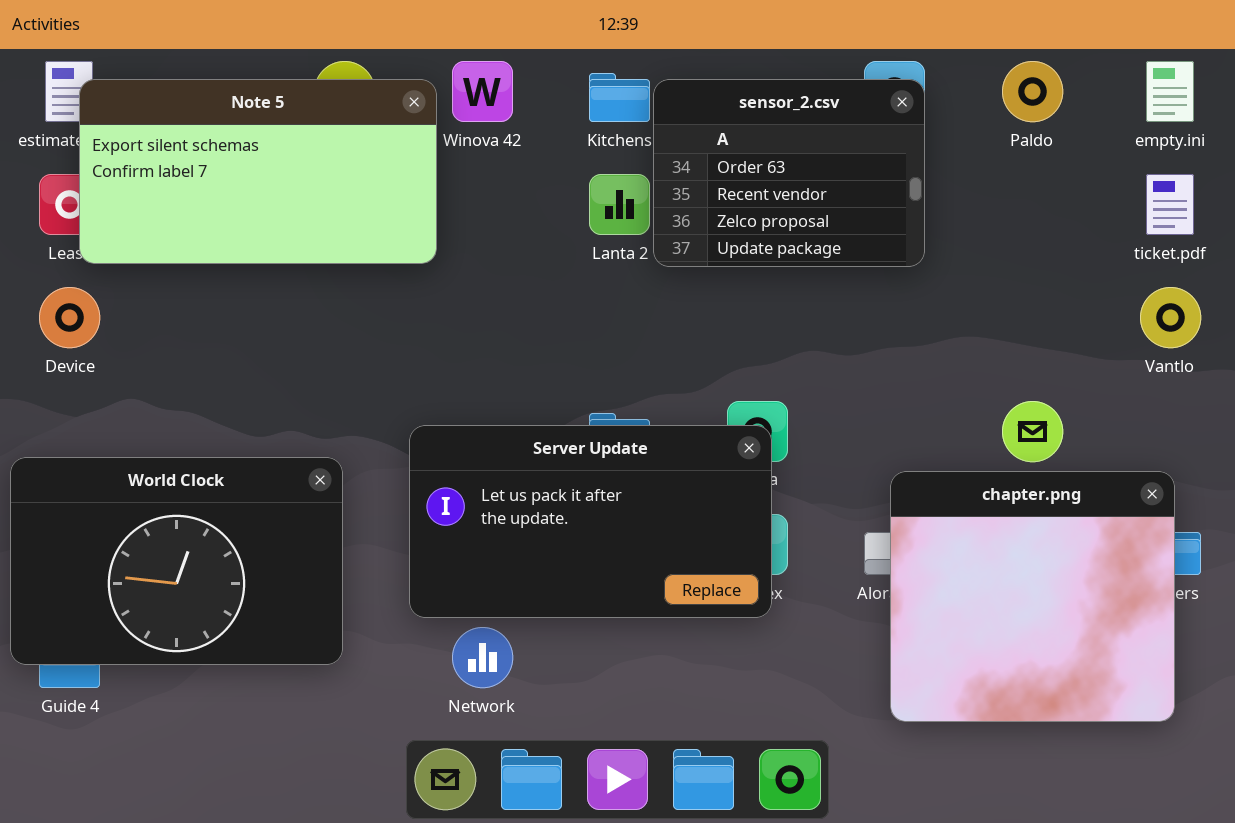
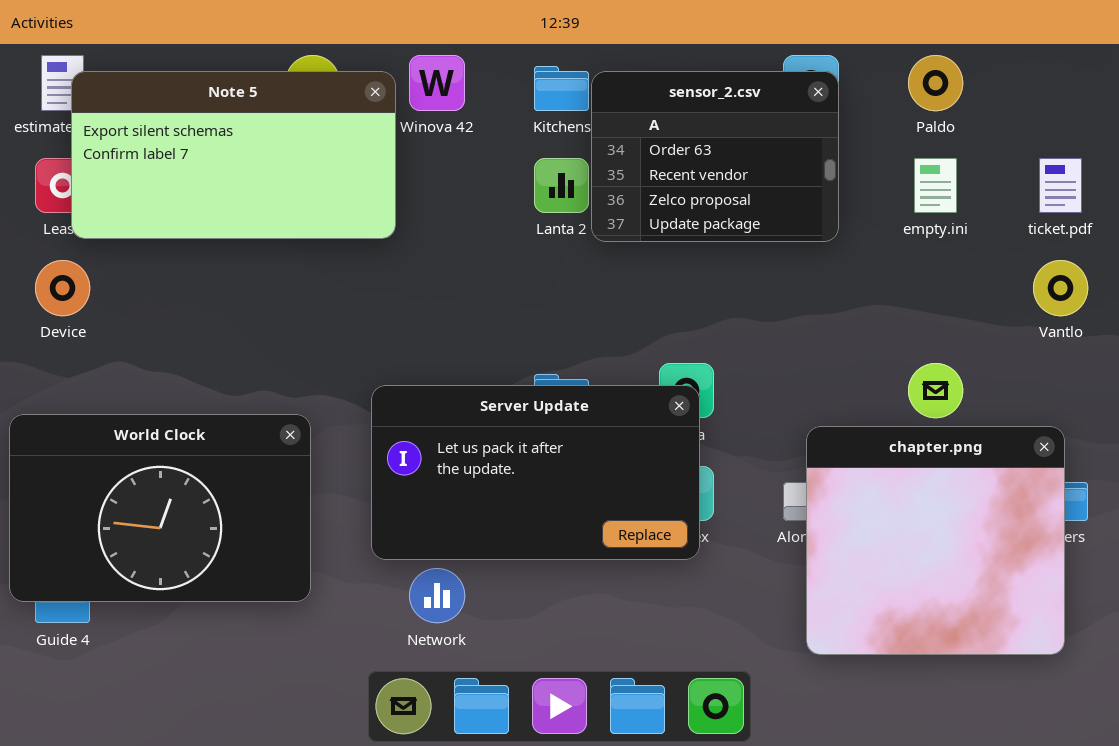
empty.ini: [1146,61,1194,122] -> [914,158,957,213], moved

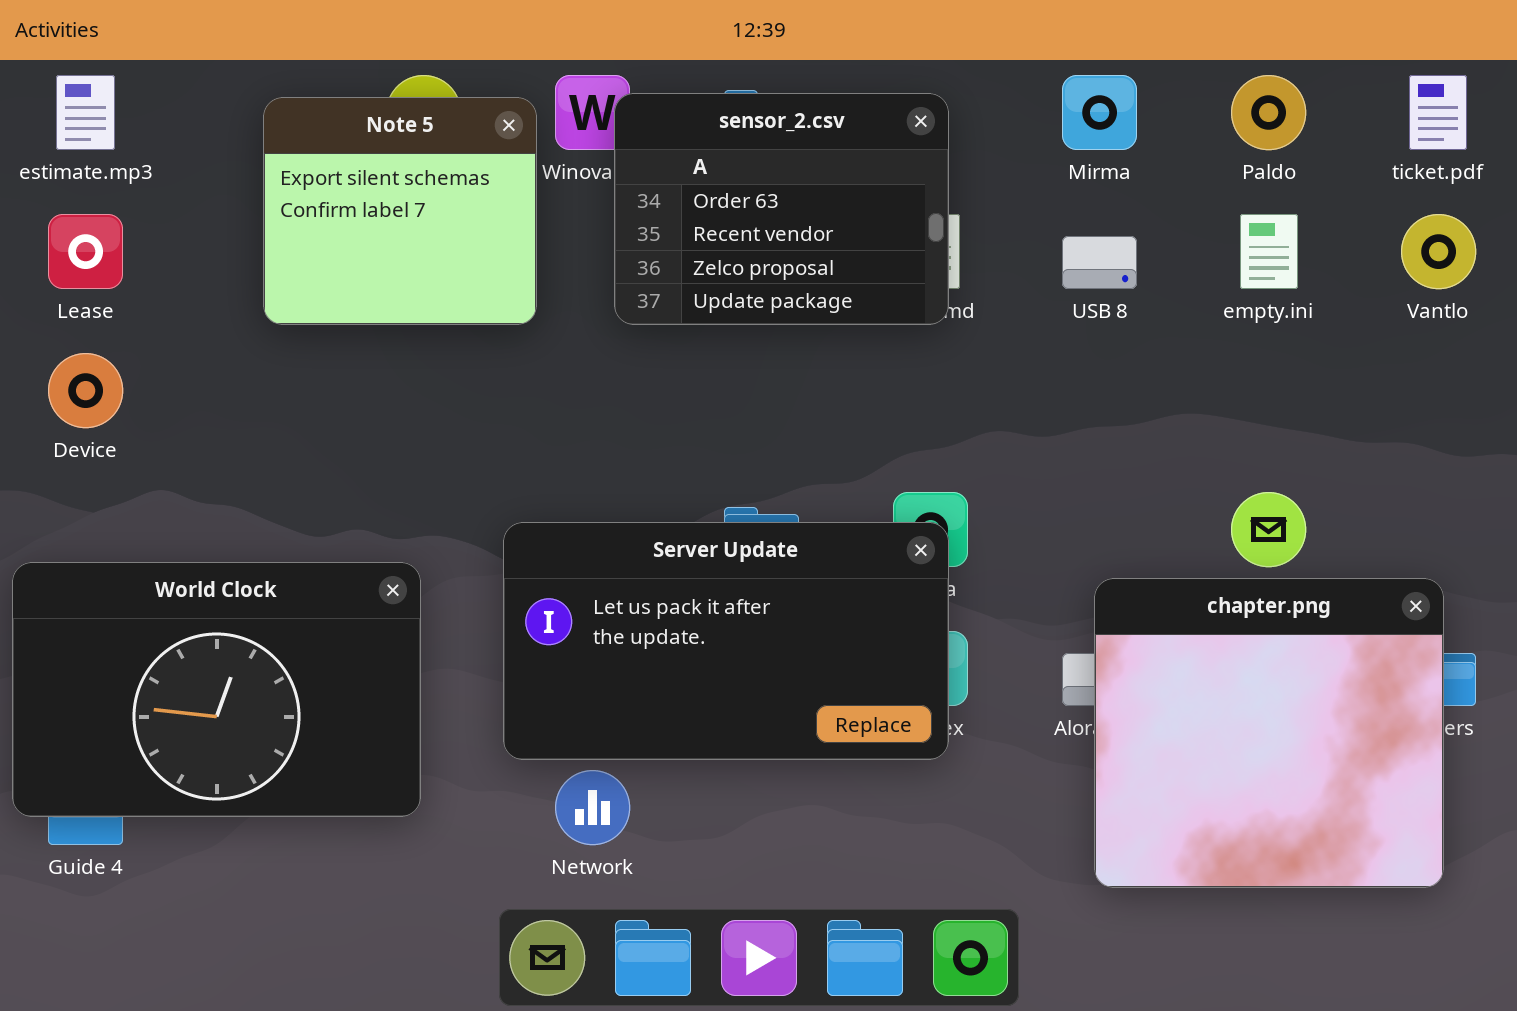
Note 5: [71,71,396,239] -> [263,97,537,325], resized
sensor_2.csv: [591,71,839,242] -> [614,93,949,325], moved
ticket.pdf: [1039,158,1082,213] -> [1409,75,1467,150], moved
Vantlo: [1033,260,1088,316] -> [1401,214,1476,289], moved

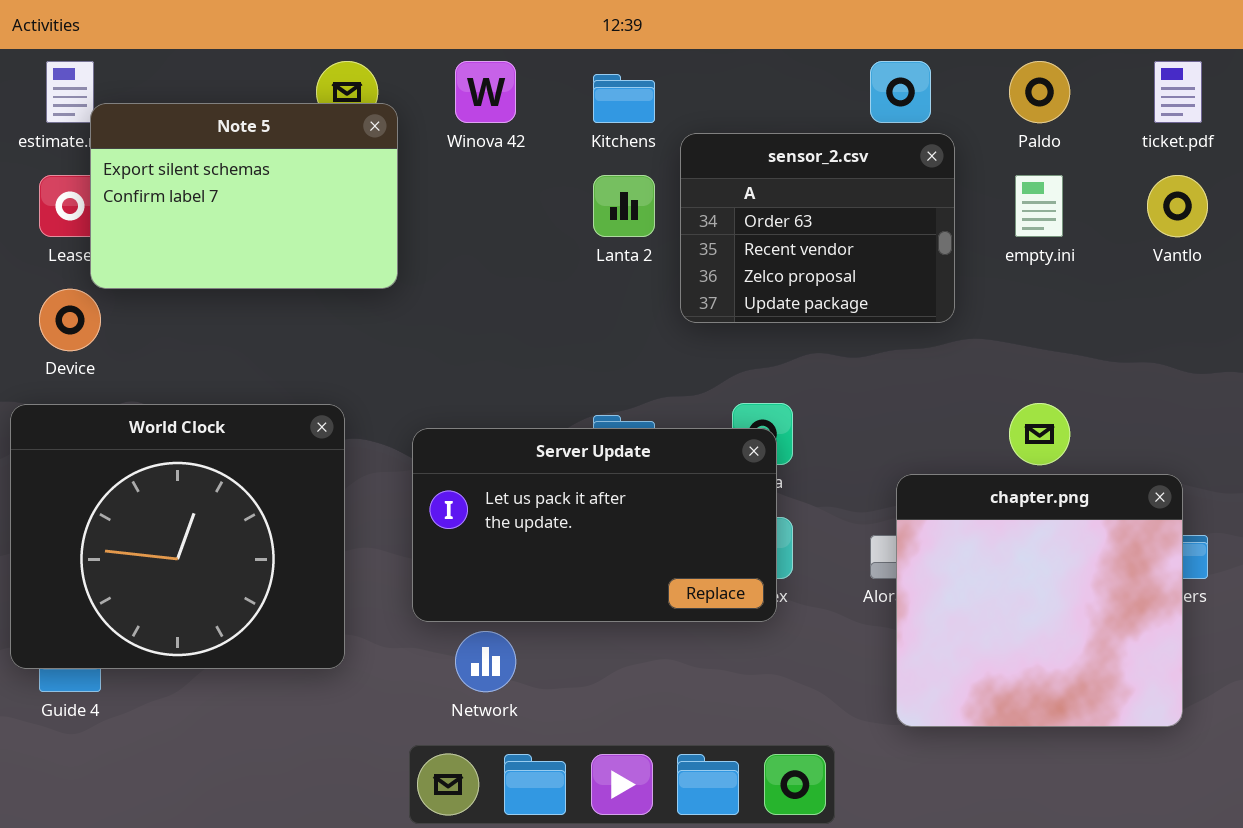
sensor_2.csv: [614,93,949,325] -> [680,133,955,323], moved
Note 5: [263,97,537,325] -> [90,103,398,289], moved, resized
World Clock: [12,562,421,817] -> [10,404,345,669], resized

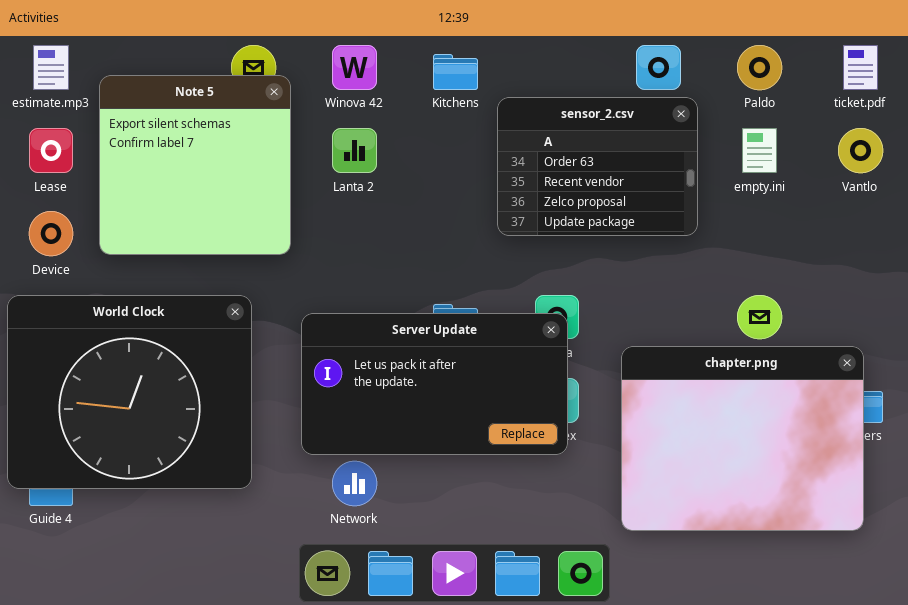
Note 5: [90,103,398,289] -> [99,75,291,255], resized
Lanta 2: [593,175,655,237] -> [332,128,377,173], moved
chapter.png: [896,474,1183,727] -> [621,346,864,531], resized

